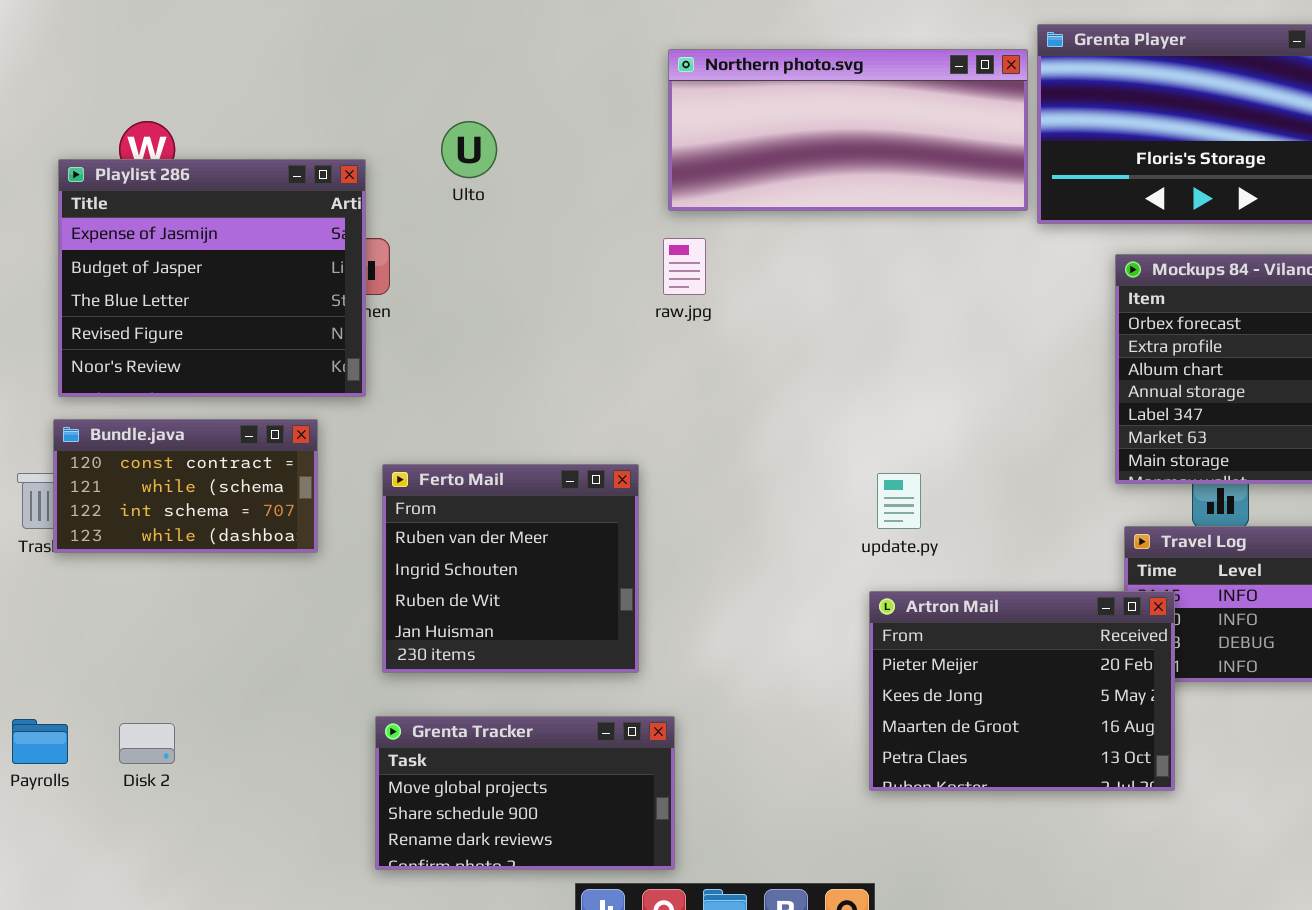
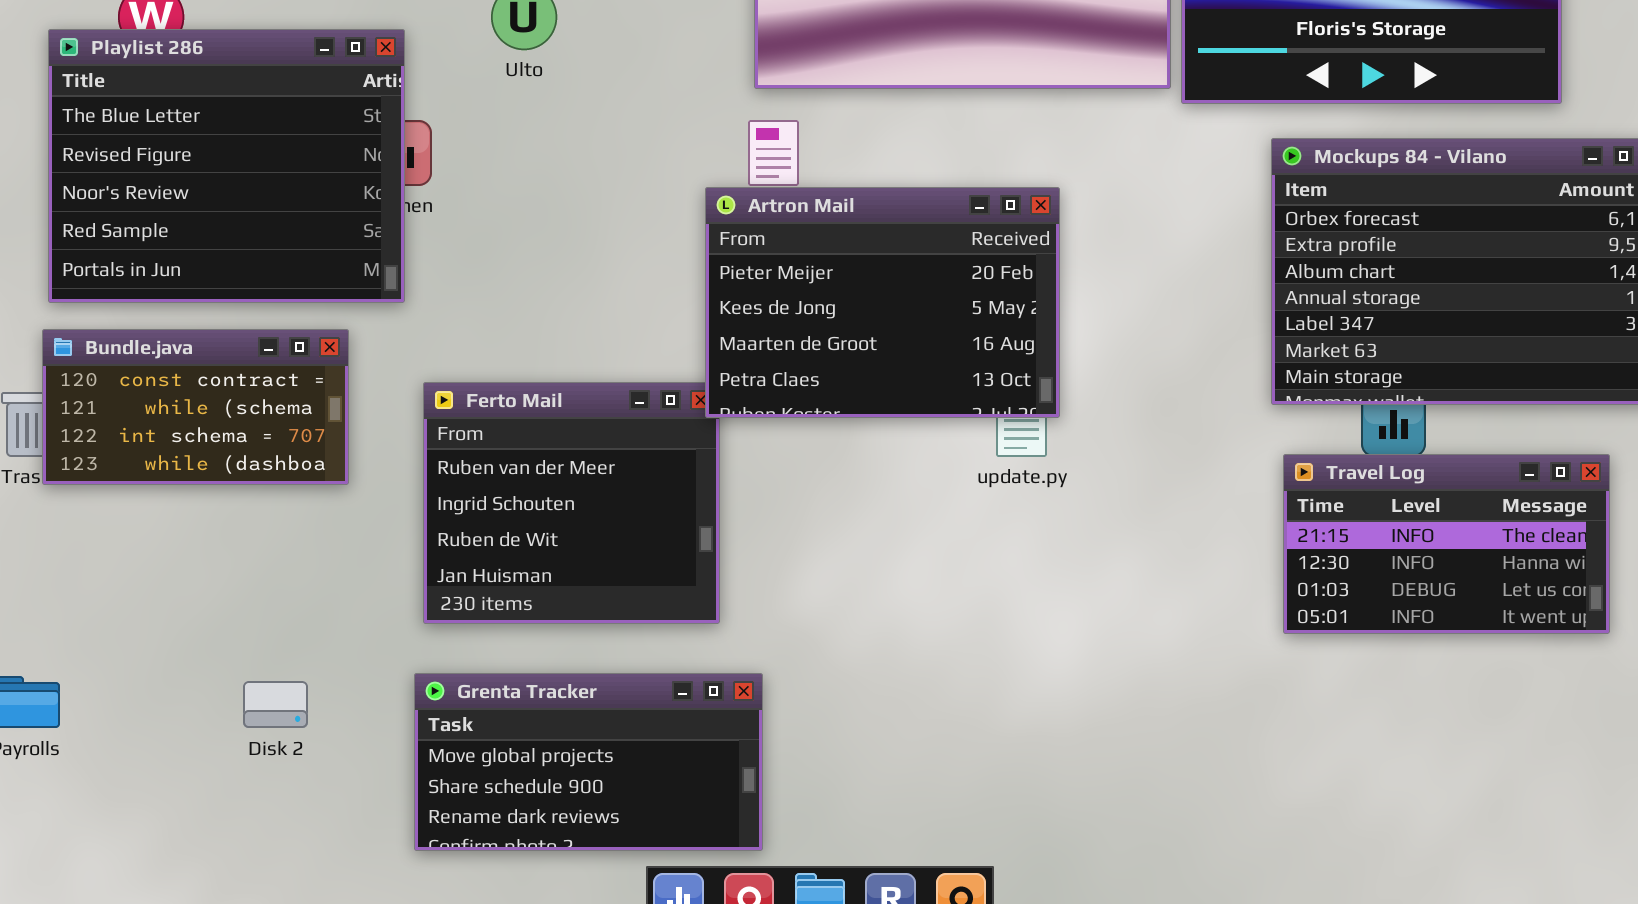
Playlist 286: [58,159,366,397] -> [48,29,405,303], scrolled down 2 rows
Artron Mail: [869,591,1175,791] -> [705,187,1060,418], moved
Disk 2: [119,723,175,764] -> [243,681,308,728], moved

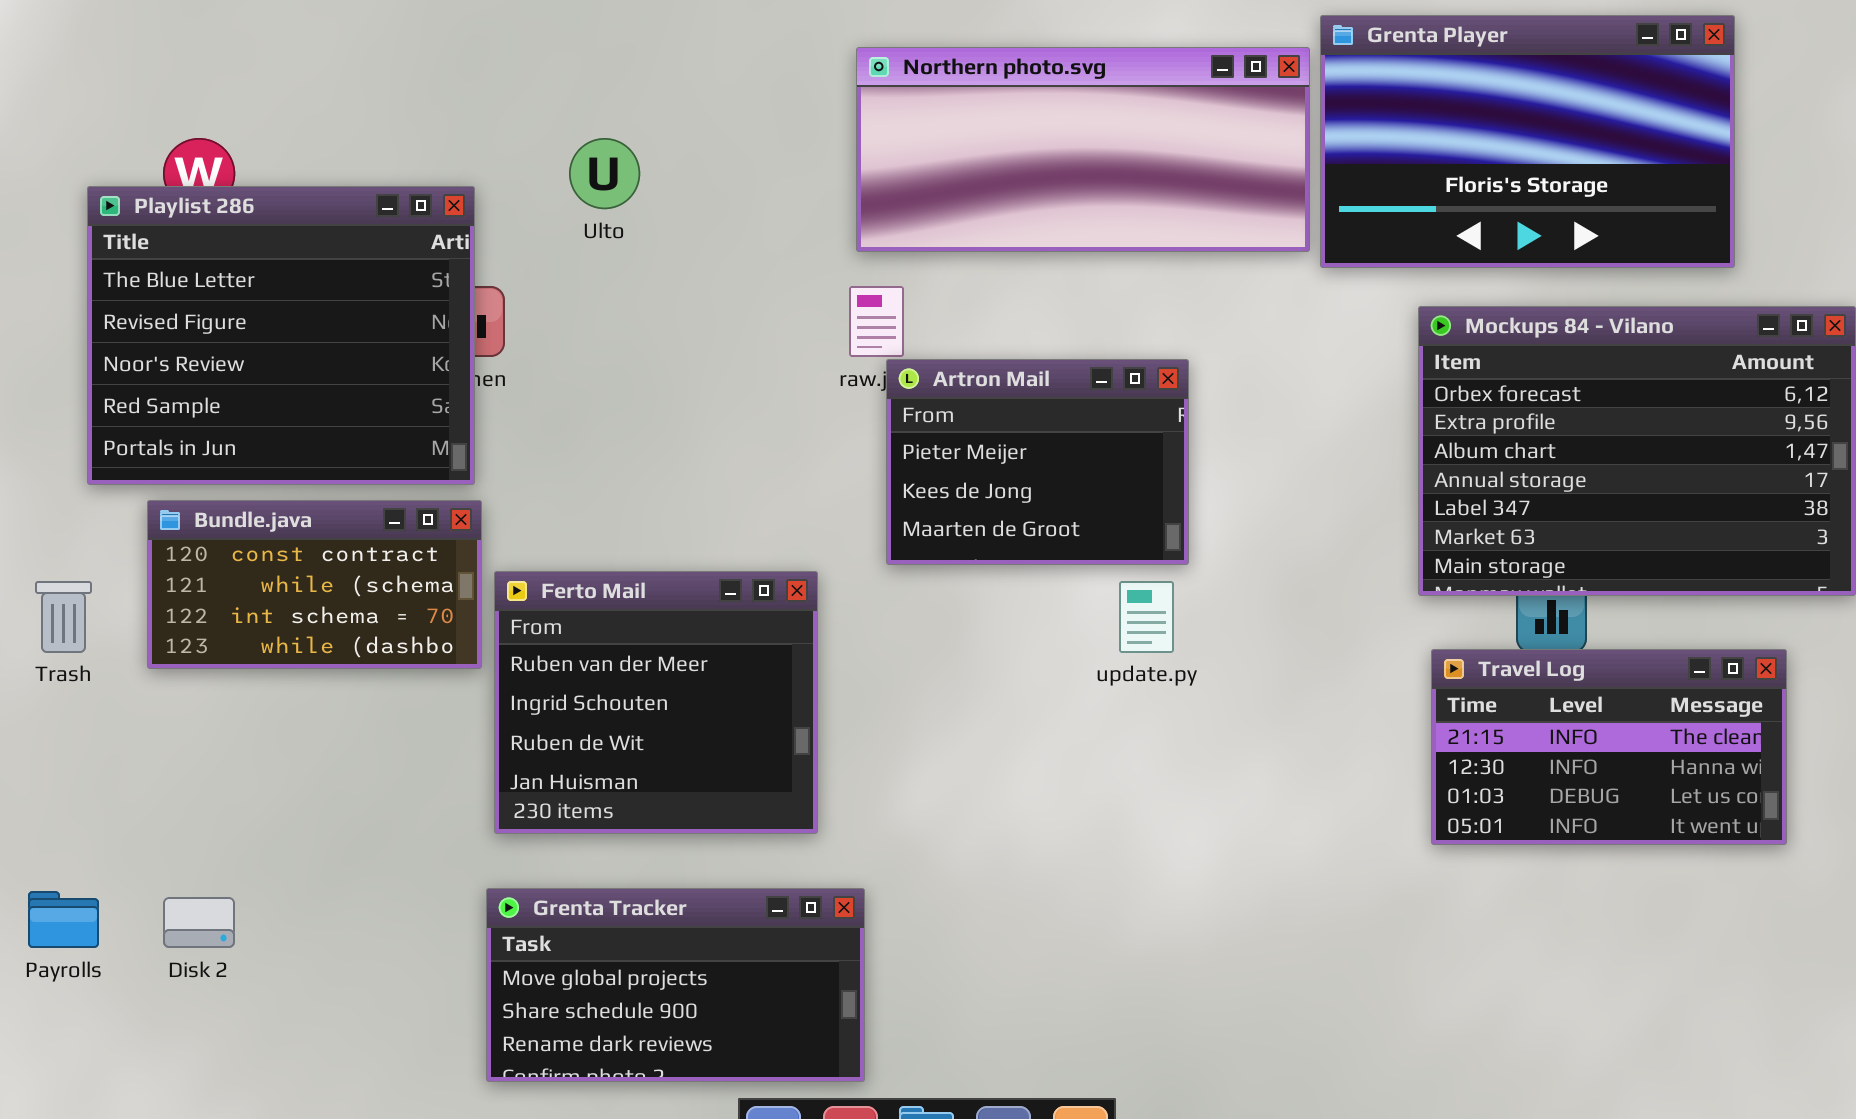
Artron Mail: [705,187,1060,418] -> [886,359,1189,565], resized
Bundle.java: [42,329,349,485] -> [147,500,482,669], moved
Disk 2: [243,681,308,728] -> [163,897,235,948], moved

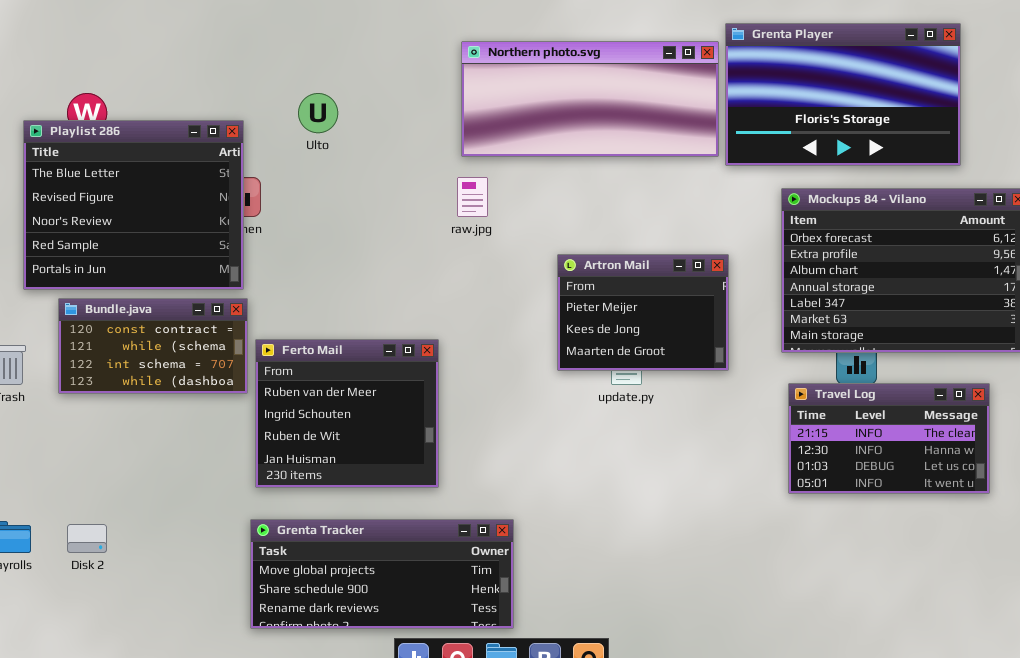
Artron Mail: [886,359,1189,565] -> [557,254,729,371], moved
Grenta Tracker: [486,888,865,1082] -> [250,519,514,629], resized

